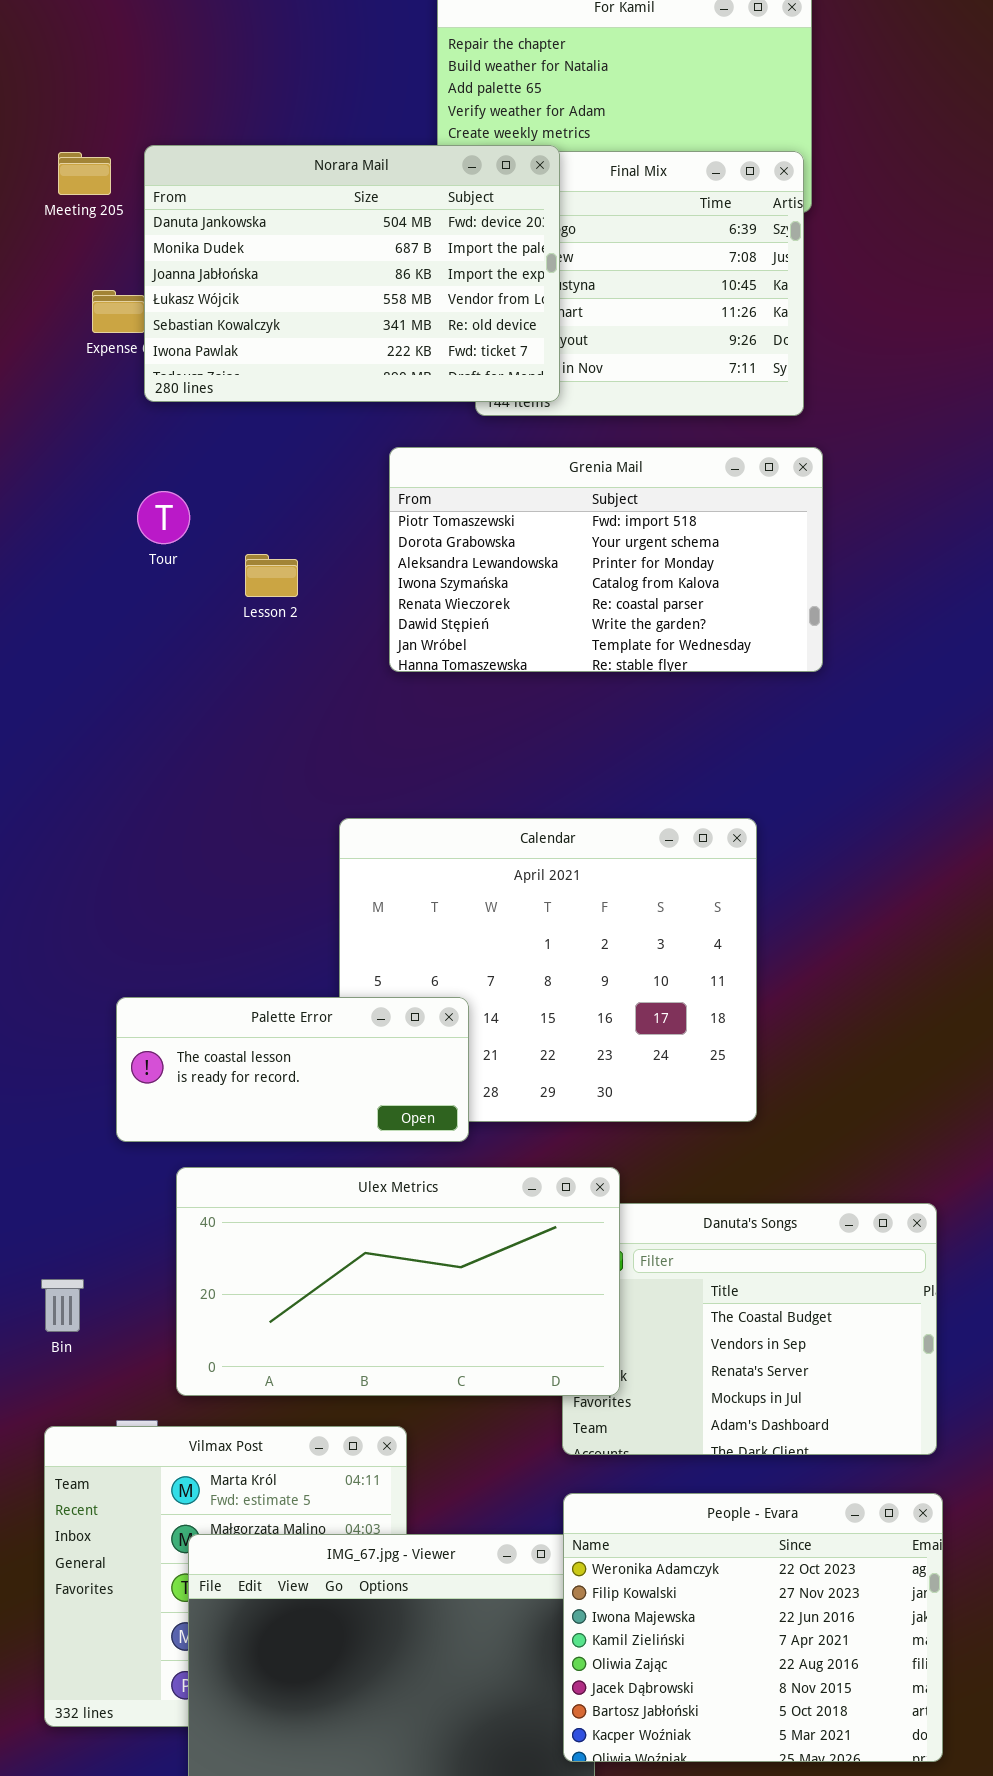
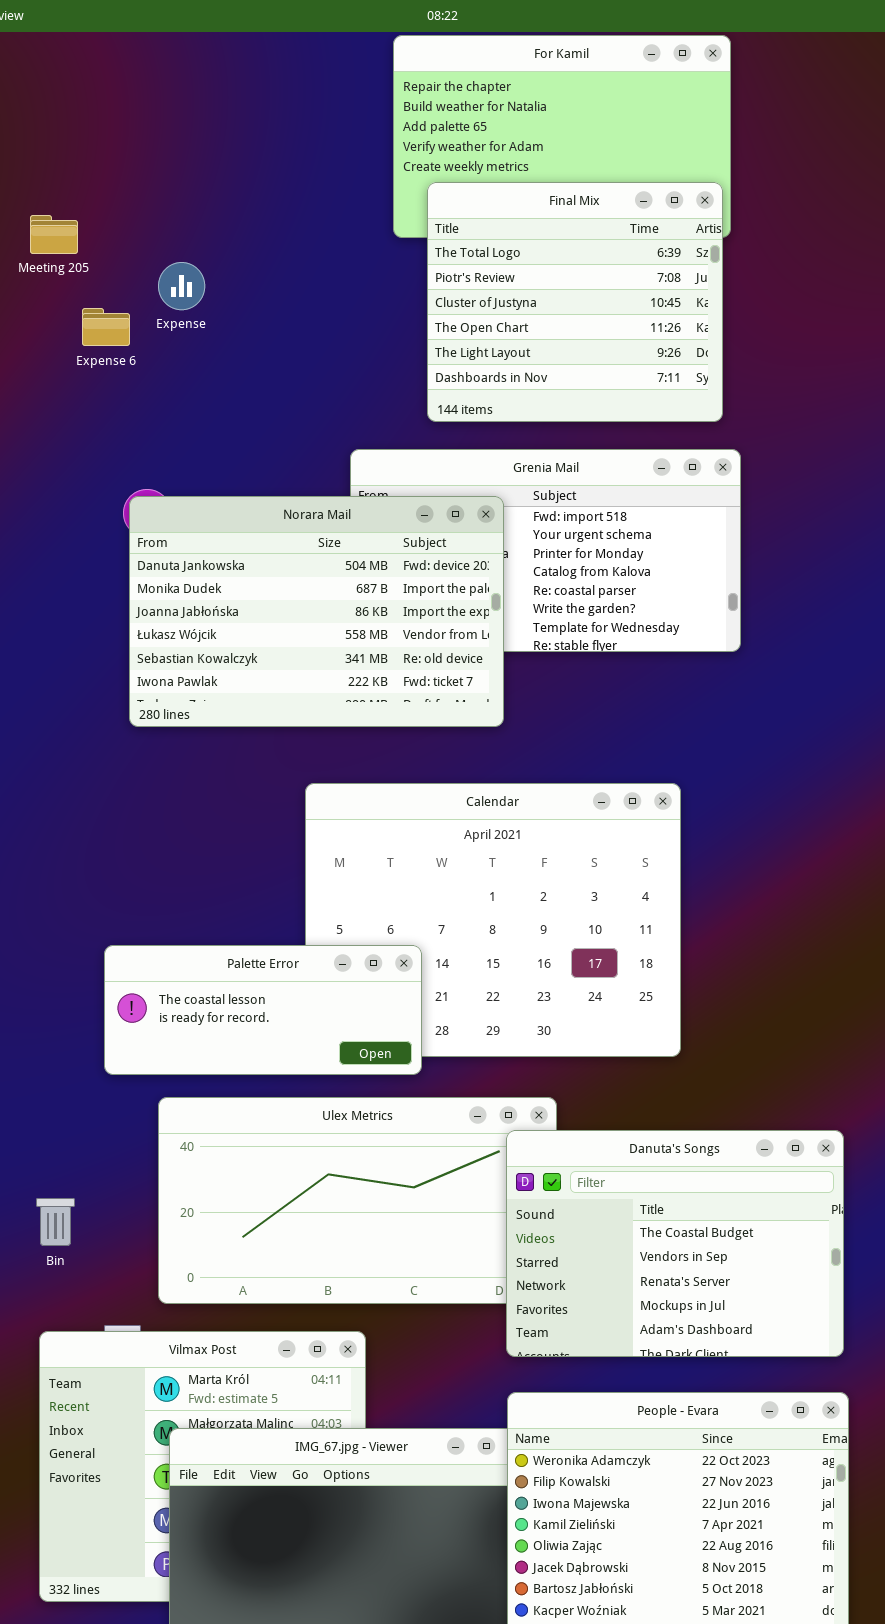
Norara Mail: [144,145,560,402] -> [129,496,504,727], moved
Meeting 205: [58,152,111,195] -> [30,215,78,254], moved
Danuta's Songs: [562,1203,937,1455] -> [506,1130,844,1357], raised

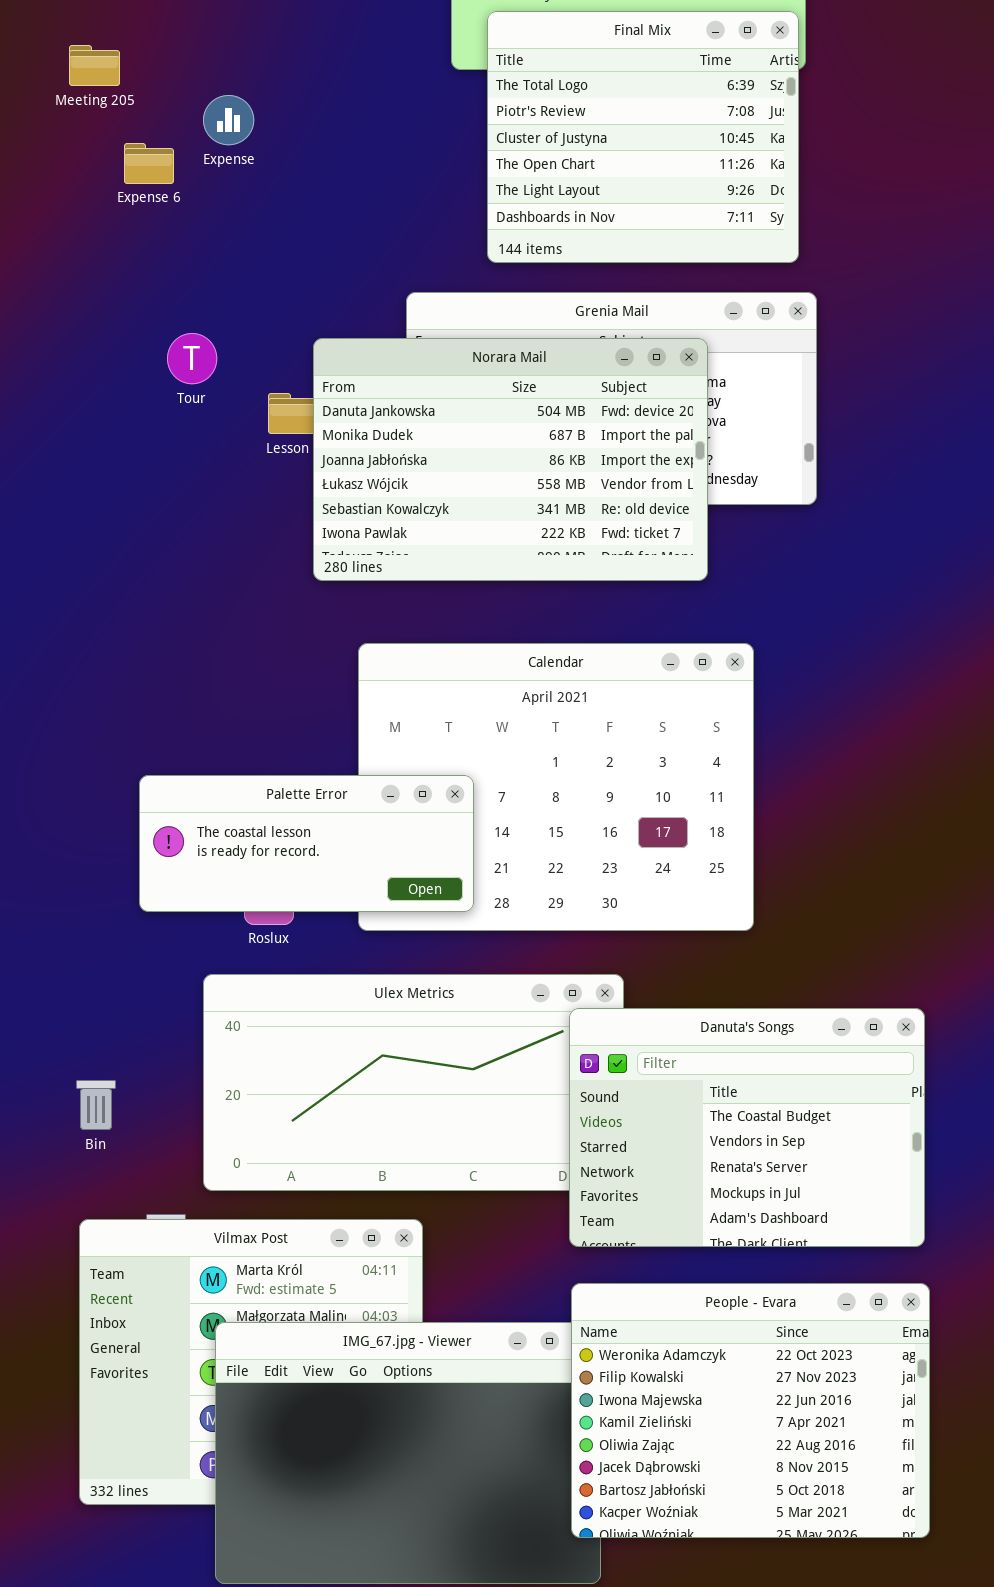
Norara Mail: [129,496,504,727] -> [313,338,708,581], moved
Palette Error: [104,945,422,1075] -> [139,775,474,912], moved

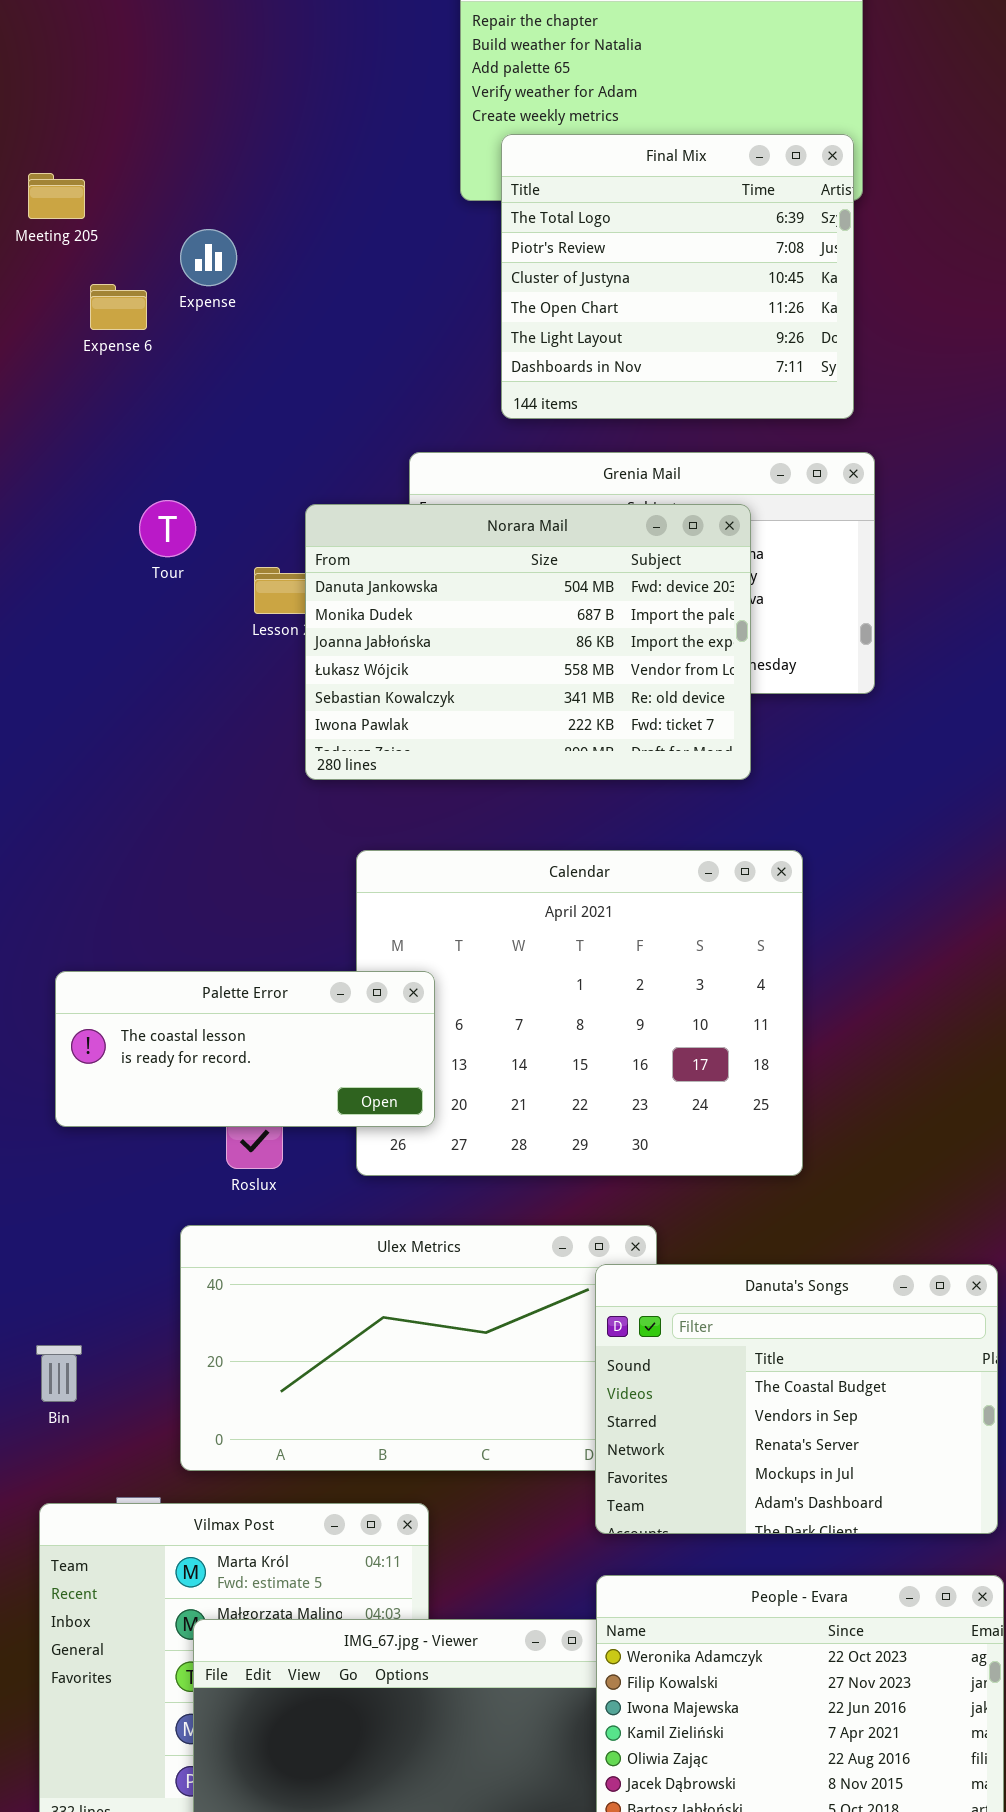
Palette Error: [139,775,474,912] -> [55,971,435,1127], moved

